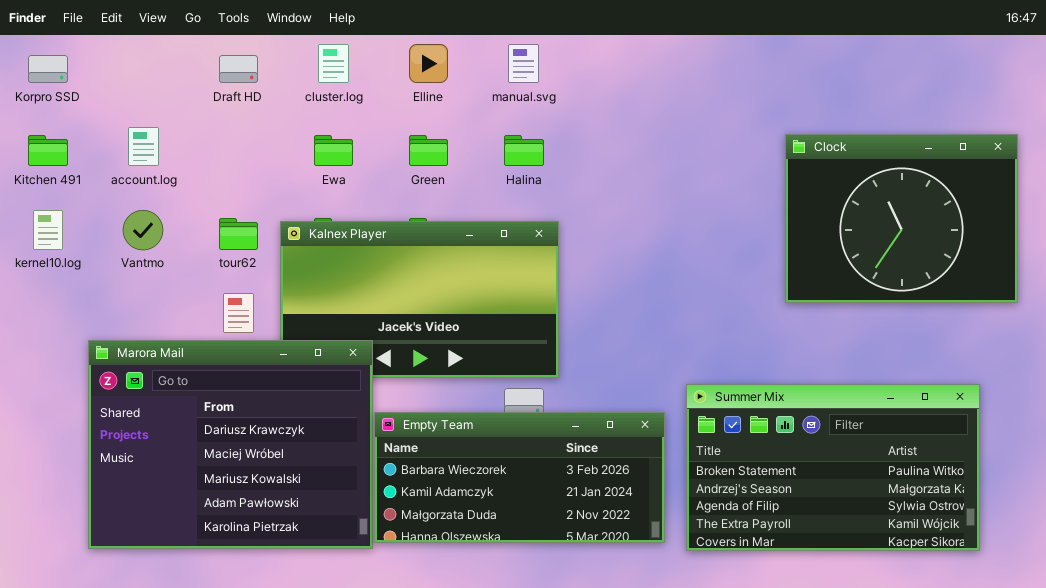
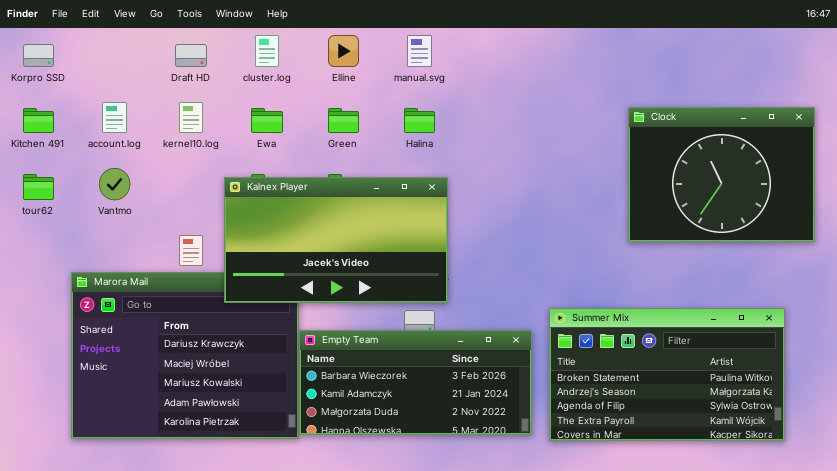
kernel10.log: [33,210,63,250] -> [179,102,203,133], moved
tour62: [219,218,258,250] -> [23,174,54,200], moved
Kalnex Player: [280,221,559,378] -> [224,177,448,303], raised

